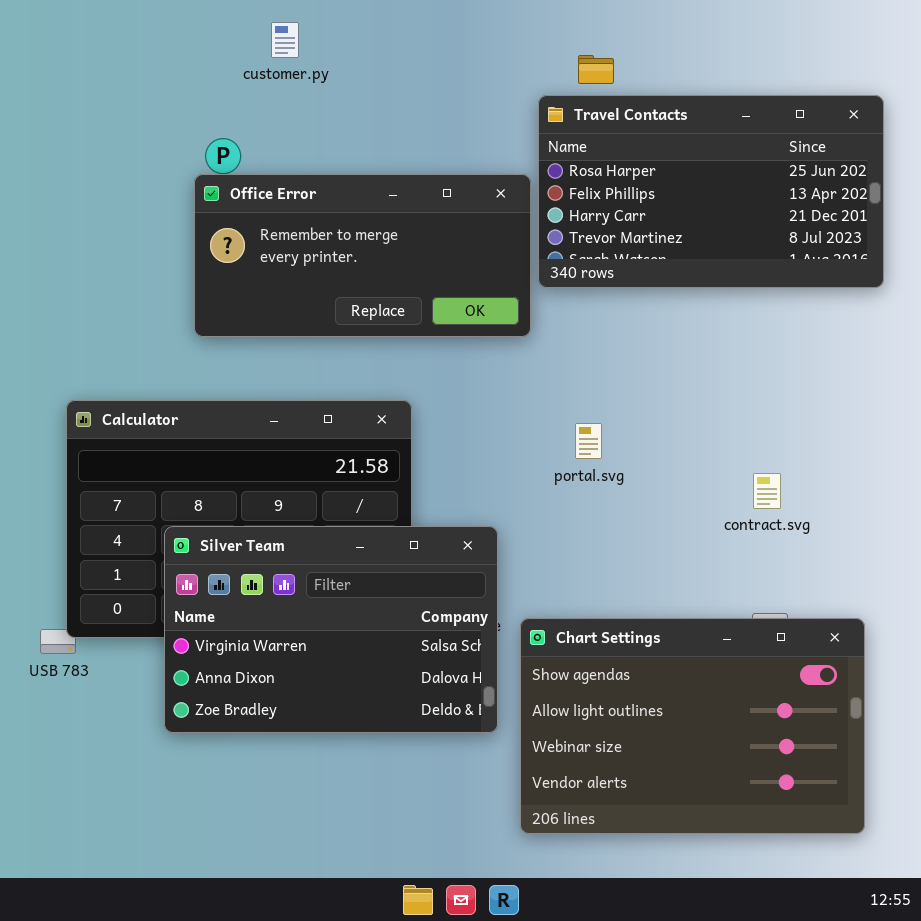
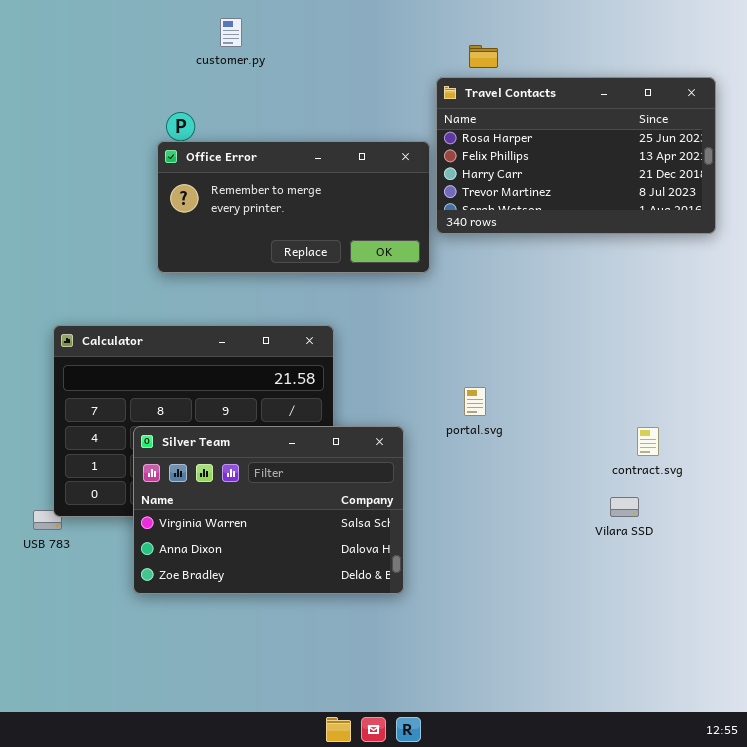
portal.svg: [575,423,602,459] -> [464,387,486,416], moved
contract.svg: [753,473,781,509] -> [637,427,659,456], moved
Chart Settings: [520,618,865,834] -> none, closed

